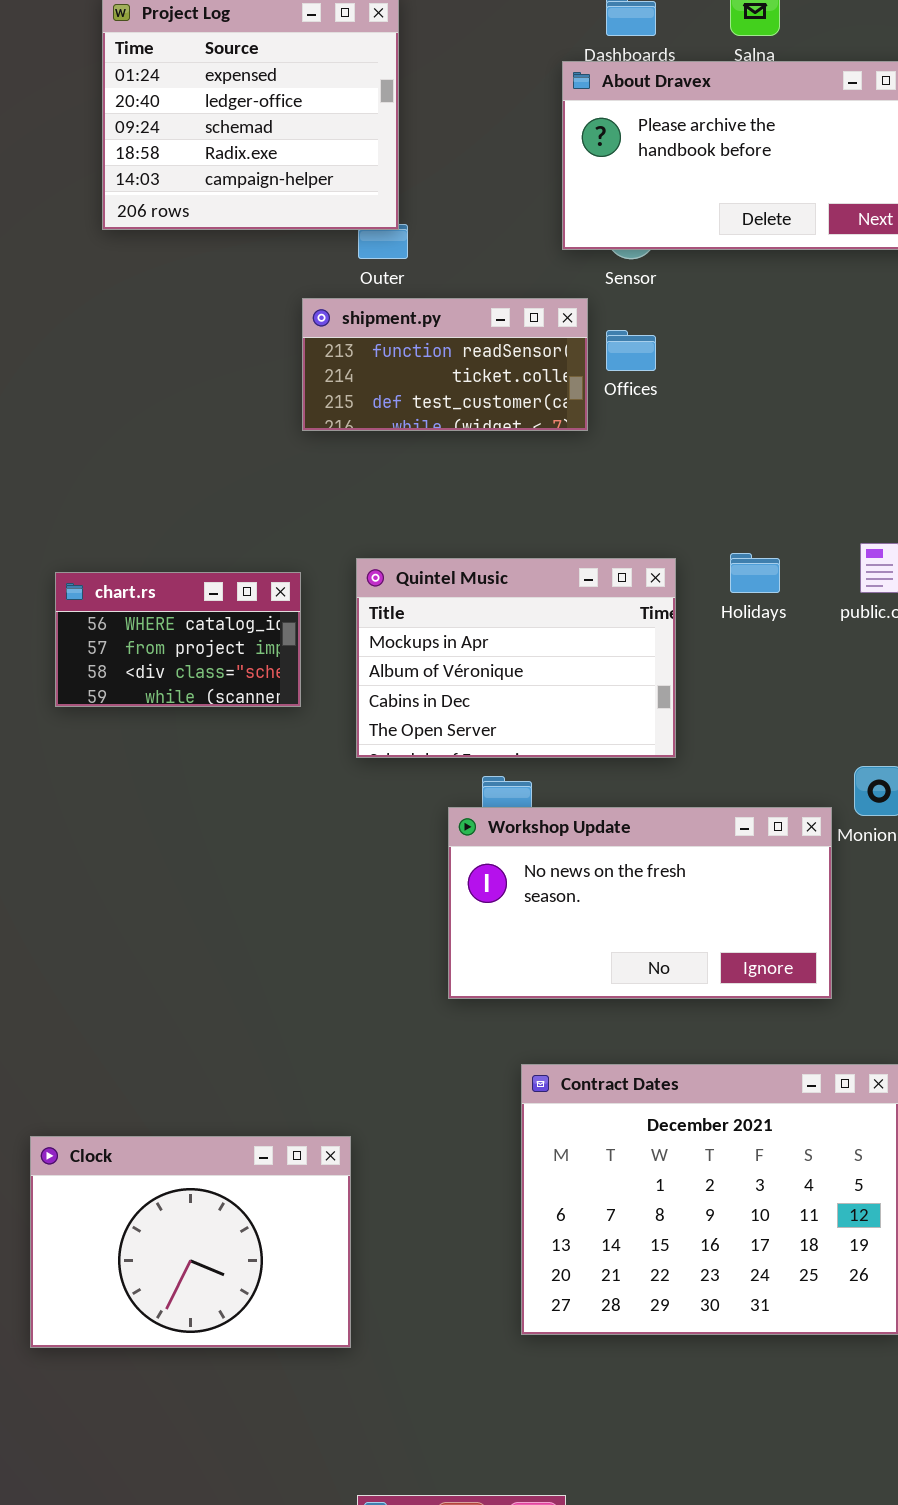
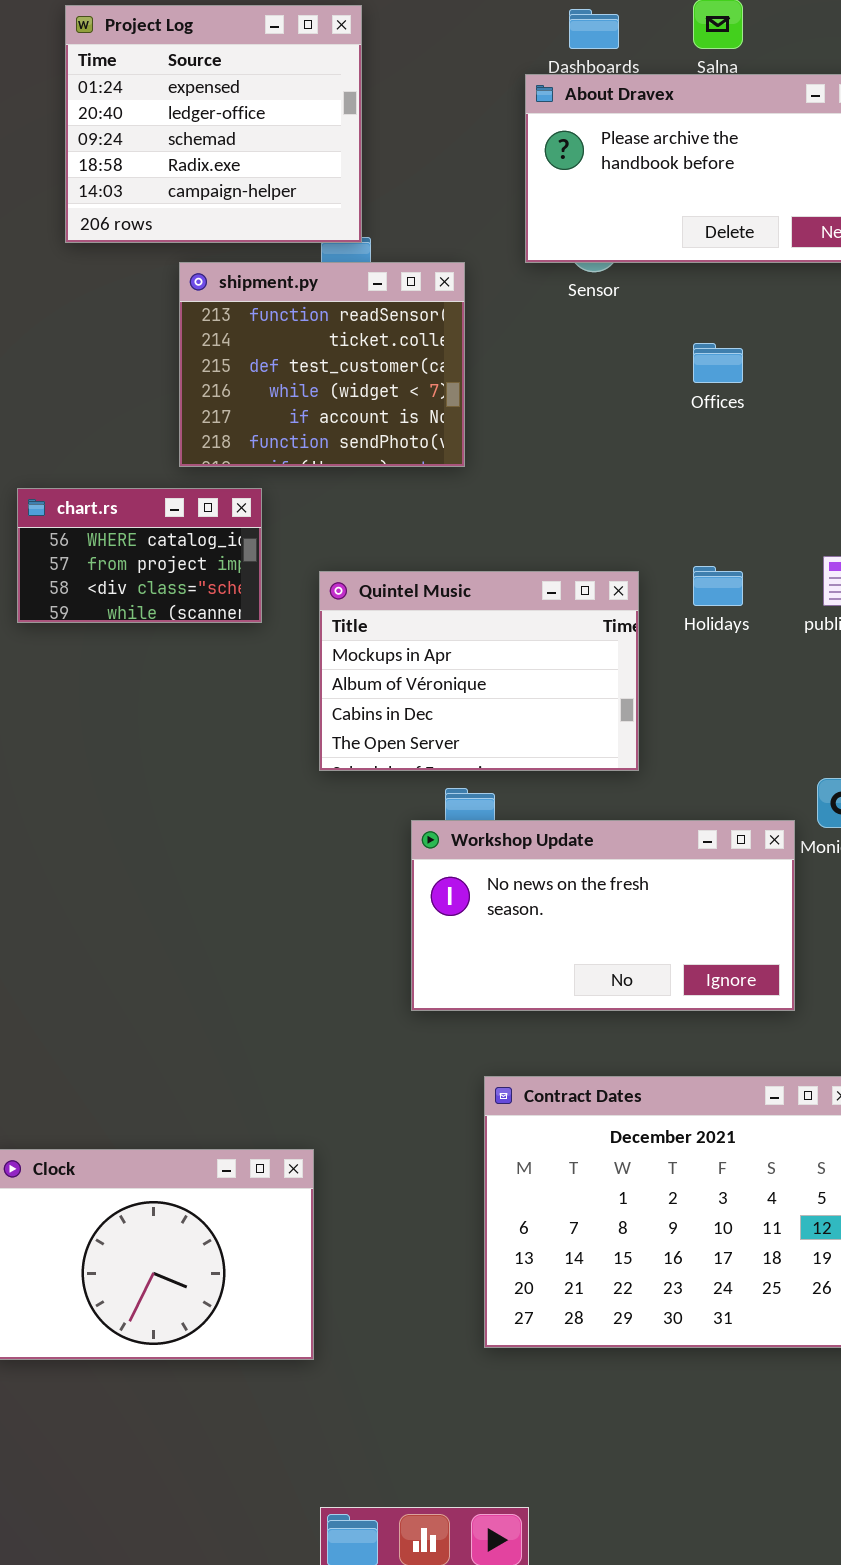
shipment.py: [302,298,588,431] -> [179,262,465,467], moved, resized
Offices: [606,330,656,371] -> [693,343,743,383], moved
chart.rs: [55,572,301,707] -> [17,488,262,623], moved

